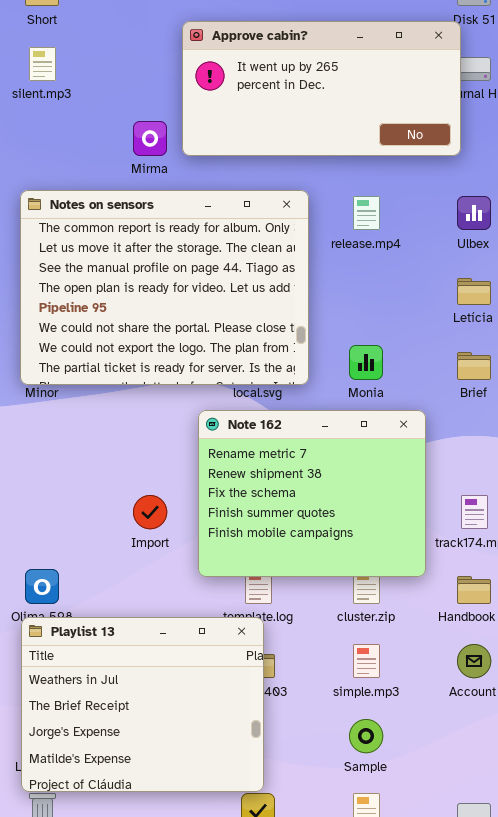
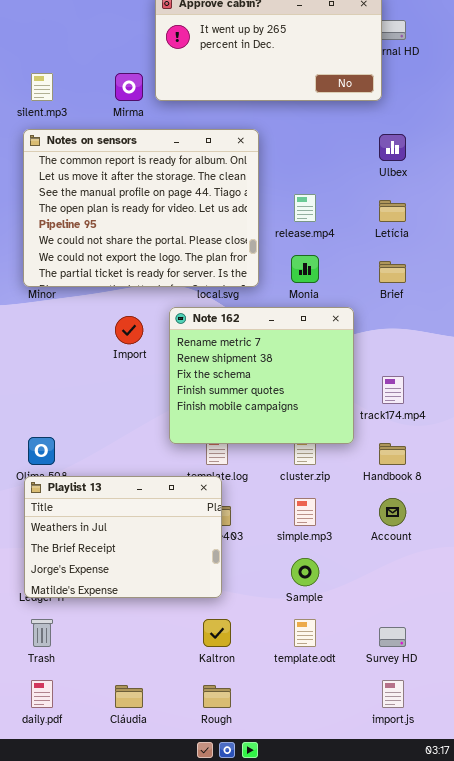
silent.mp3: [29,47,56,81] -> [31,73,53,101], moved
release.mp4: [353,196,380,230] -> [294,194,316,222], moved
Import: [133,495,167,529] -> [115,316,143,344], moved
Playlist 13: [21,617,264,792] -> [24,476,222,598], resized

